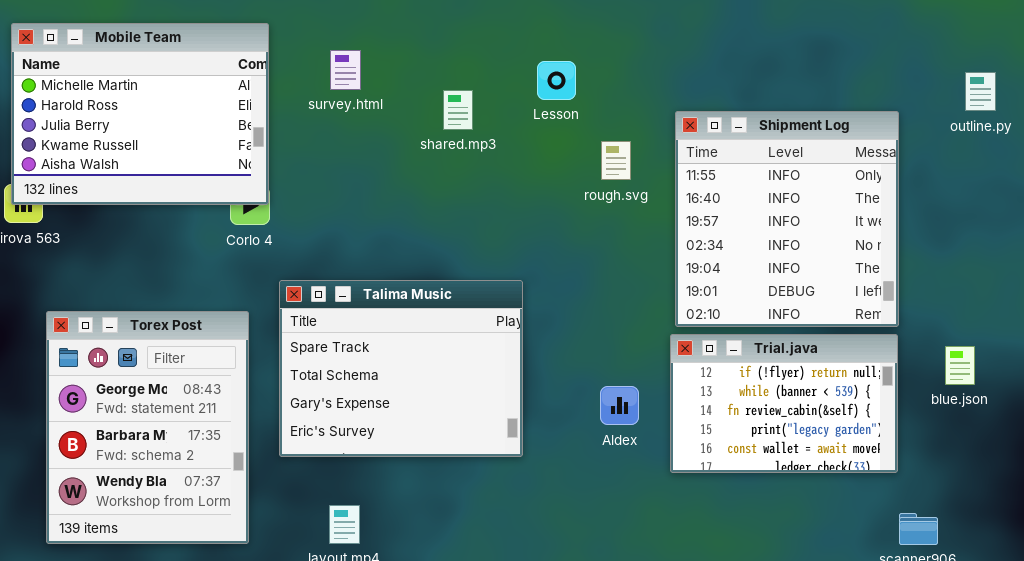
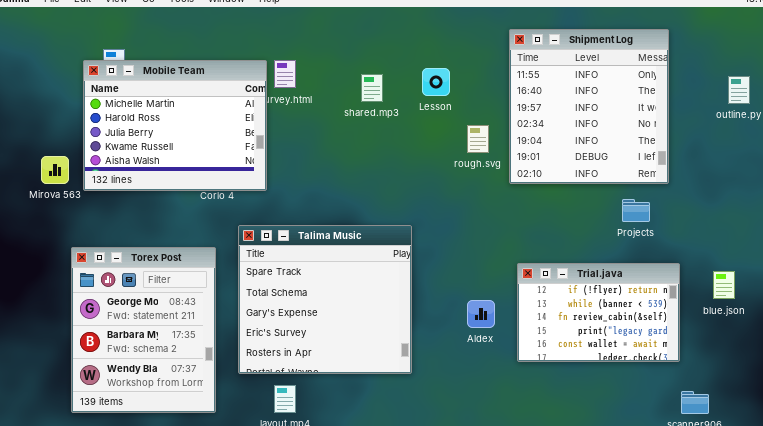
Mobile Team: [11,23,269,205] -> [83,60,267,191], moved
shared.mp3: [443,90,473,130] -> [361,74,383,102], moved
Shipment Log: [675,111,899,327] -> [509,29,669,184], moved
Talima Music: [279,280,523,457] -> [238,225,412,374], resized

